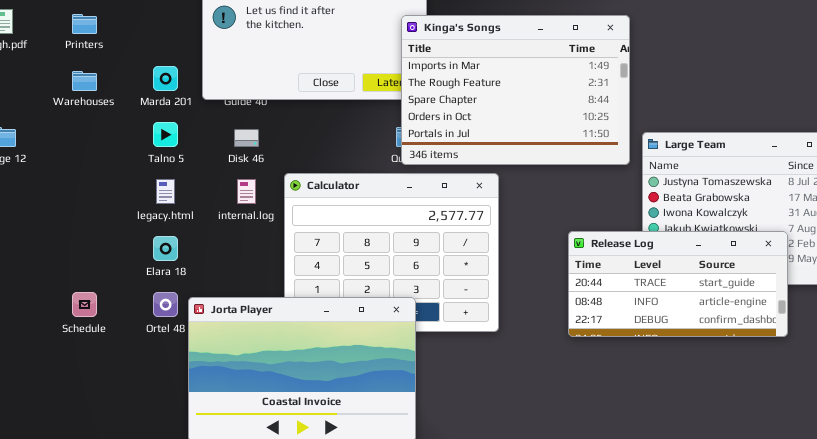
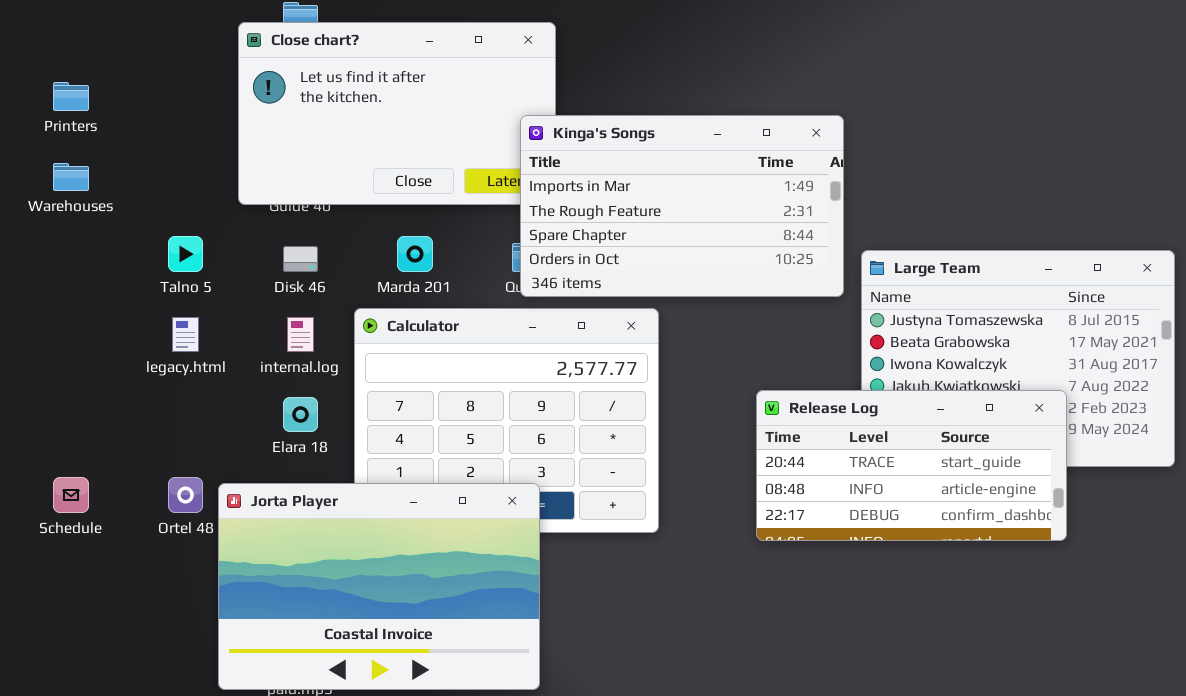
Kinga's Songs: [401,15,630,165] -> [520,115,844,297], resized
Marda 201: [153,66,178,91] -> [397,236,433,272], moved
Elara 18: [153,236,178,261] -> [283,397,318,432], moved

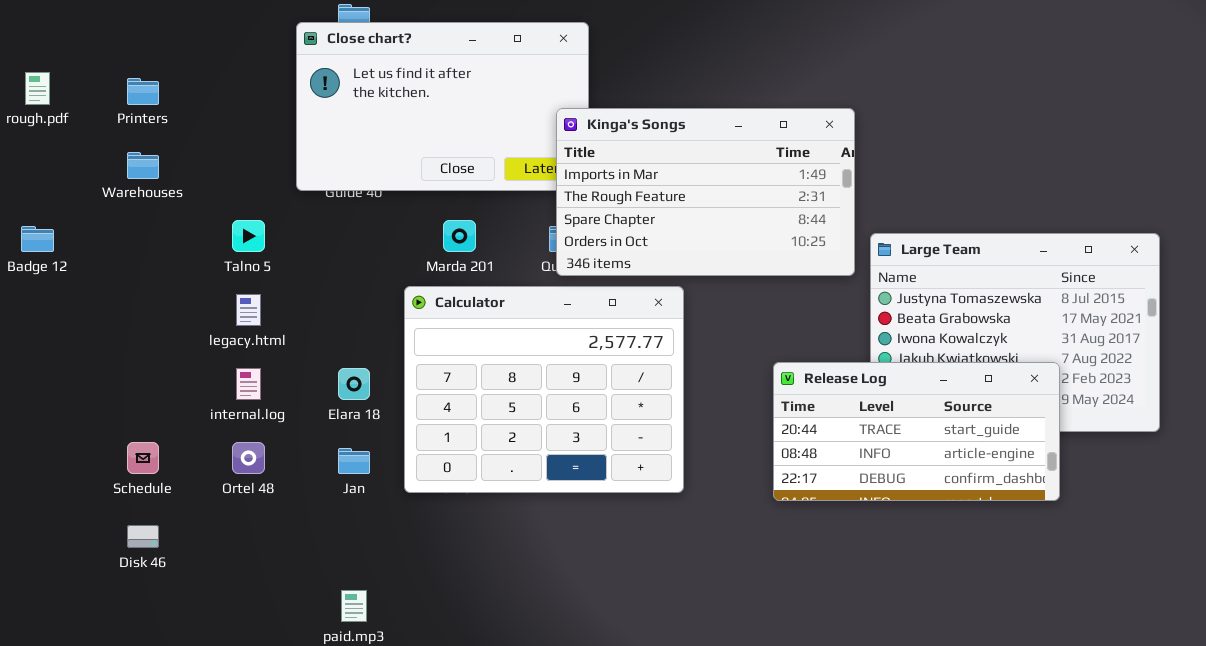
Disk 46: [283,246,318,272] -> [127,525,159,548], moved
internal.log: [287,317,314,352] -> [236,368,261,400], moved
Jorta Player: [218,483,540,690] -> none, closed

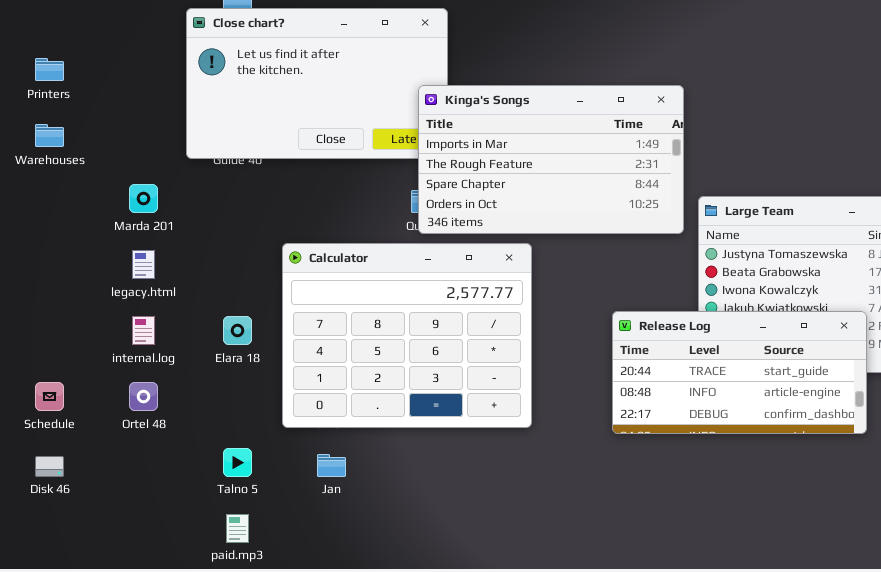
Talno 5: [232,220,265,252] -> [223,448,252,477], moved
Marda 201: [443,220,476,252] -> [129,184,158,213], moved
Jan: [338,448,370,474] -> [317,454,346,477], moved

